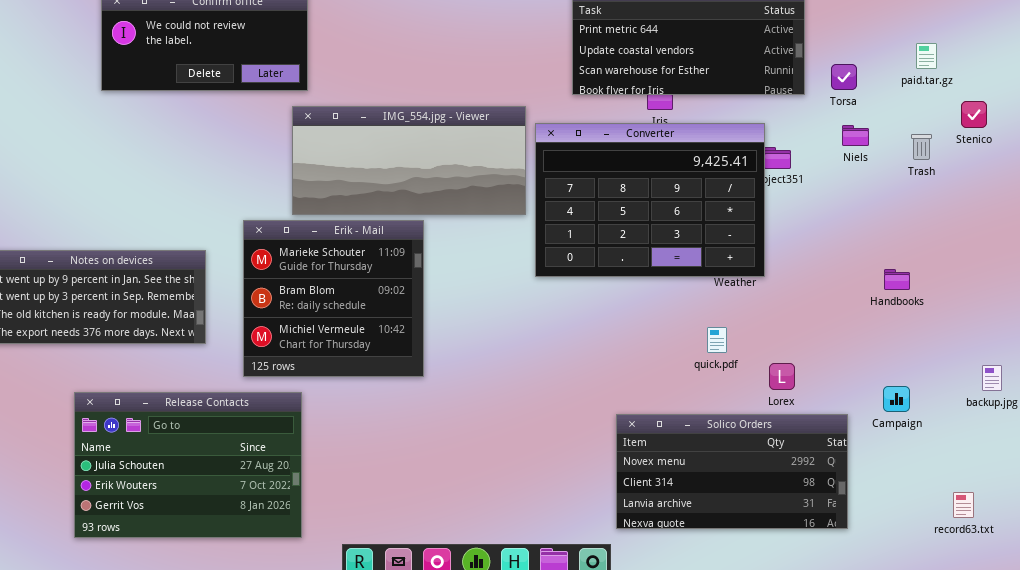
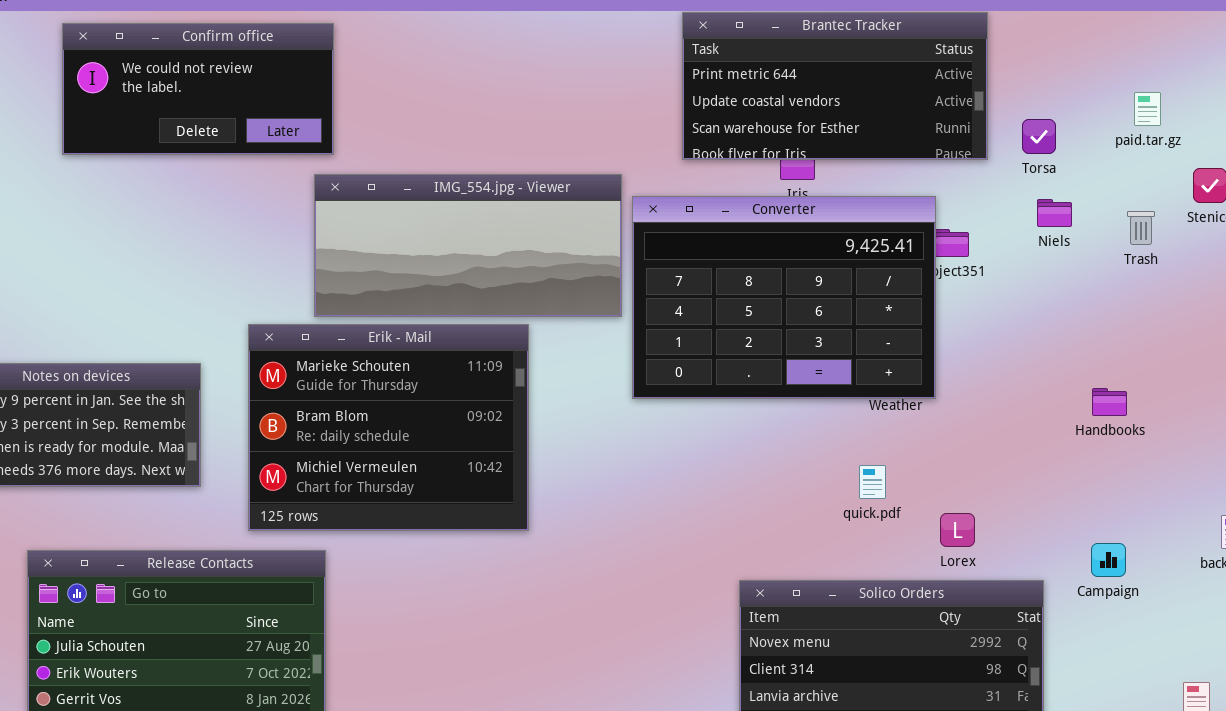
Erik - Mail: [243,220,424,377] -> [248,324,529,531], resized

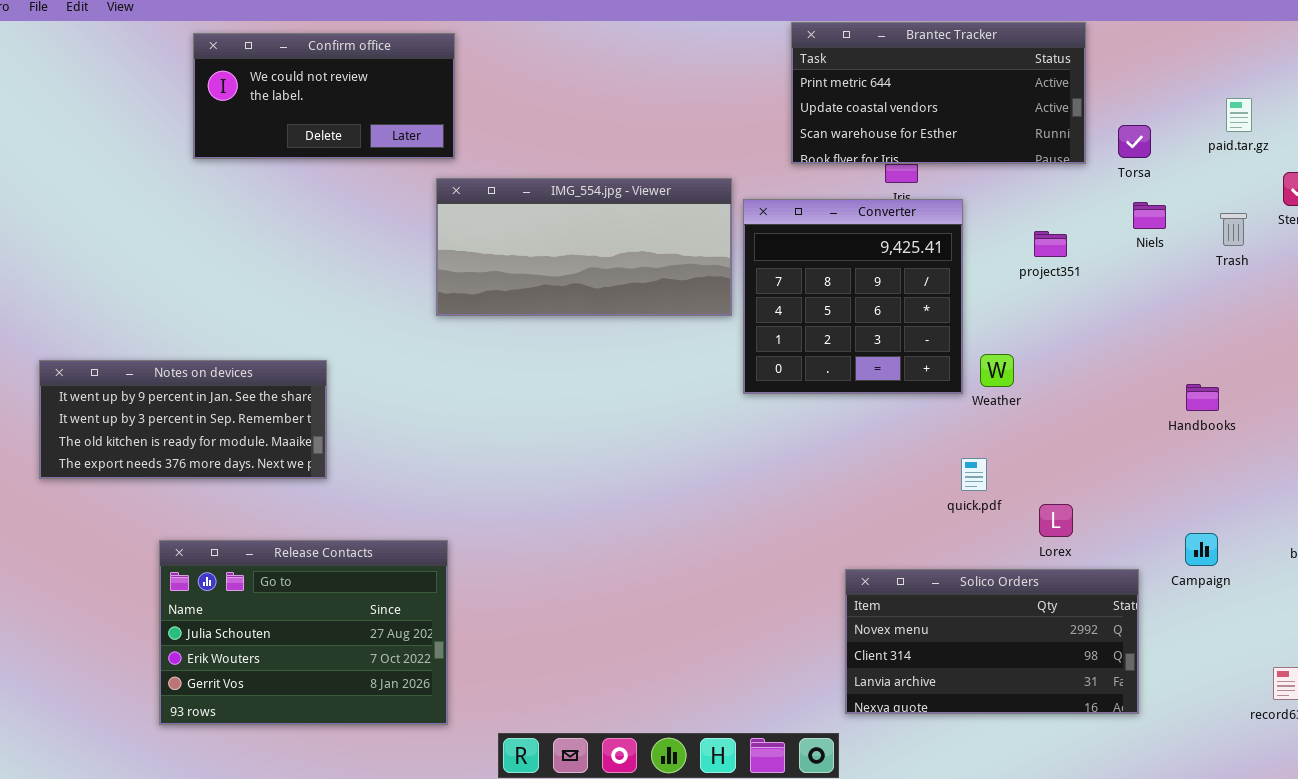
Converter: [632,196,936,399] -> [743,199,963,394], resized
Erik - Mail: [248,324,529,531] -> none, closed

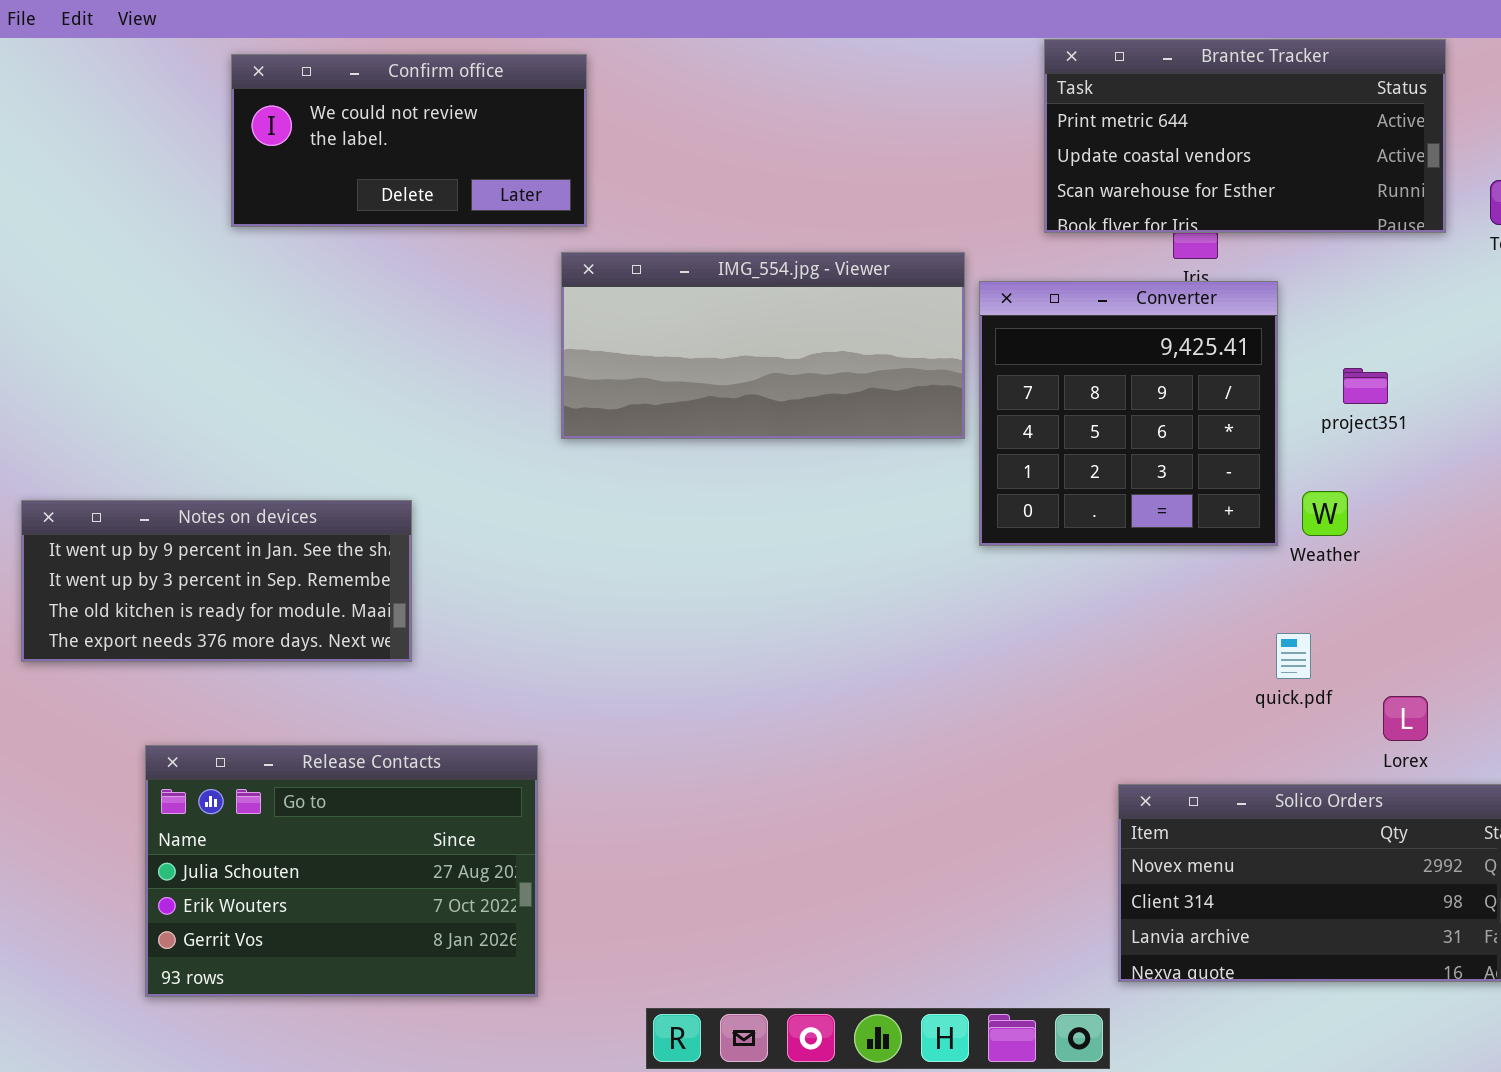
project351: [1034,231,1067,257] -> [1343,368,1388,404], moved
Release Contacts: [159,540,448,725] -> [145,745,538,997], moved

